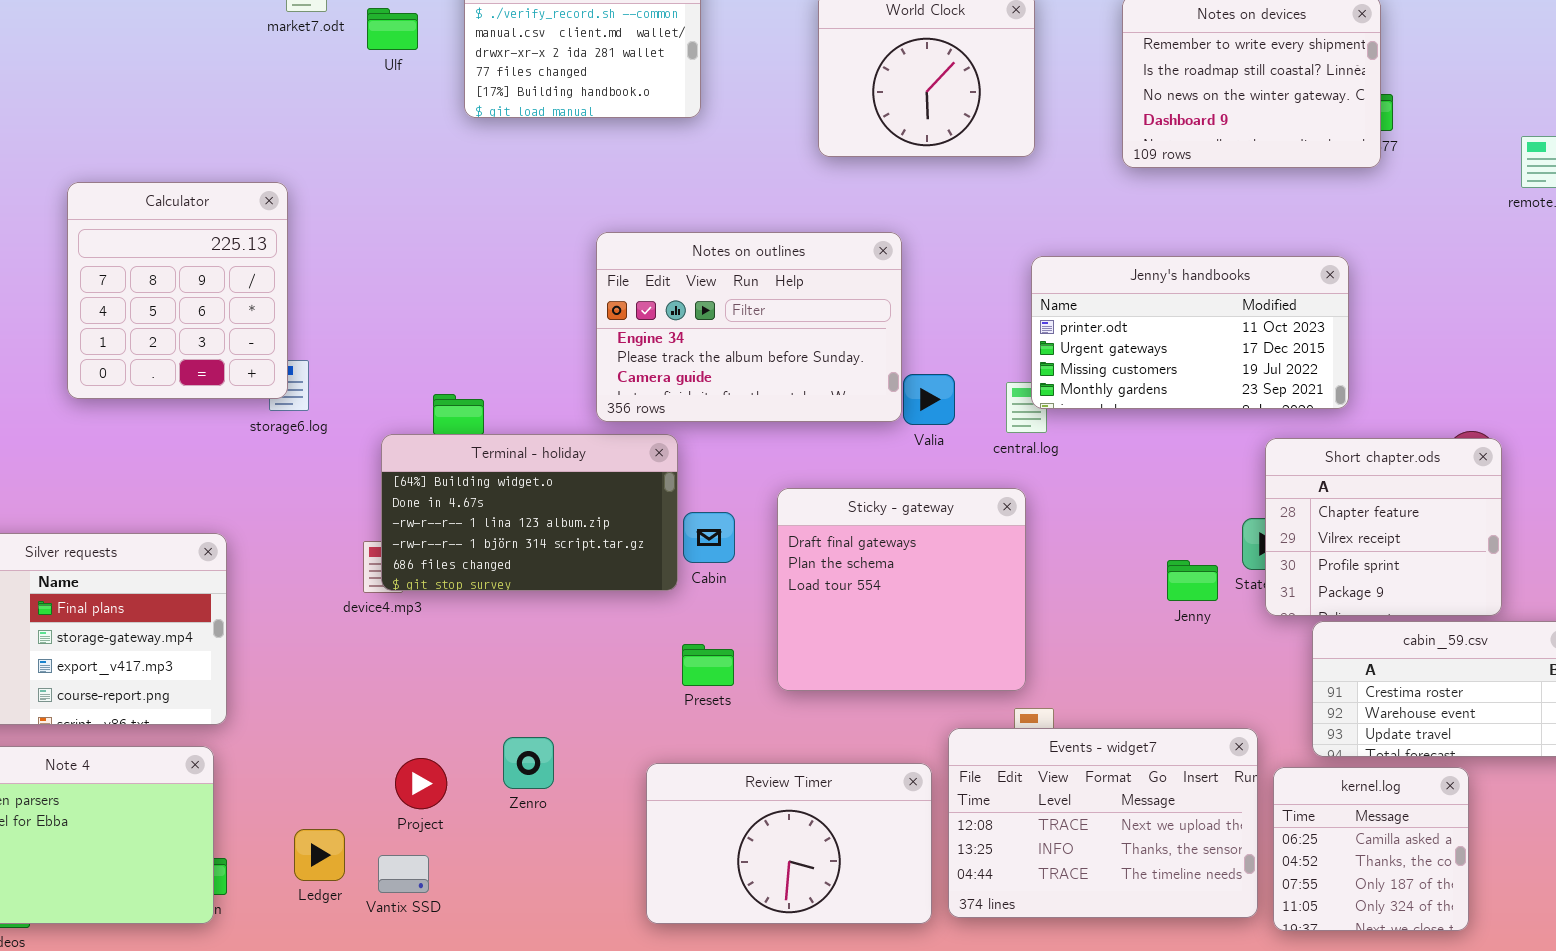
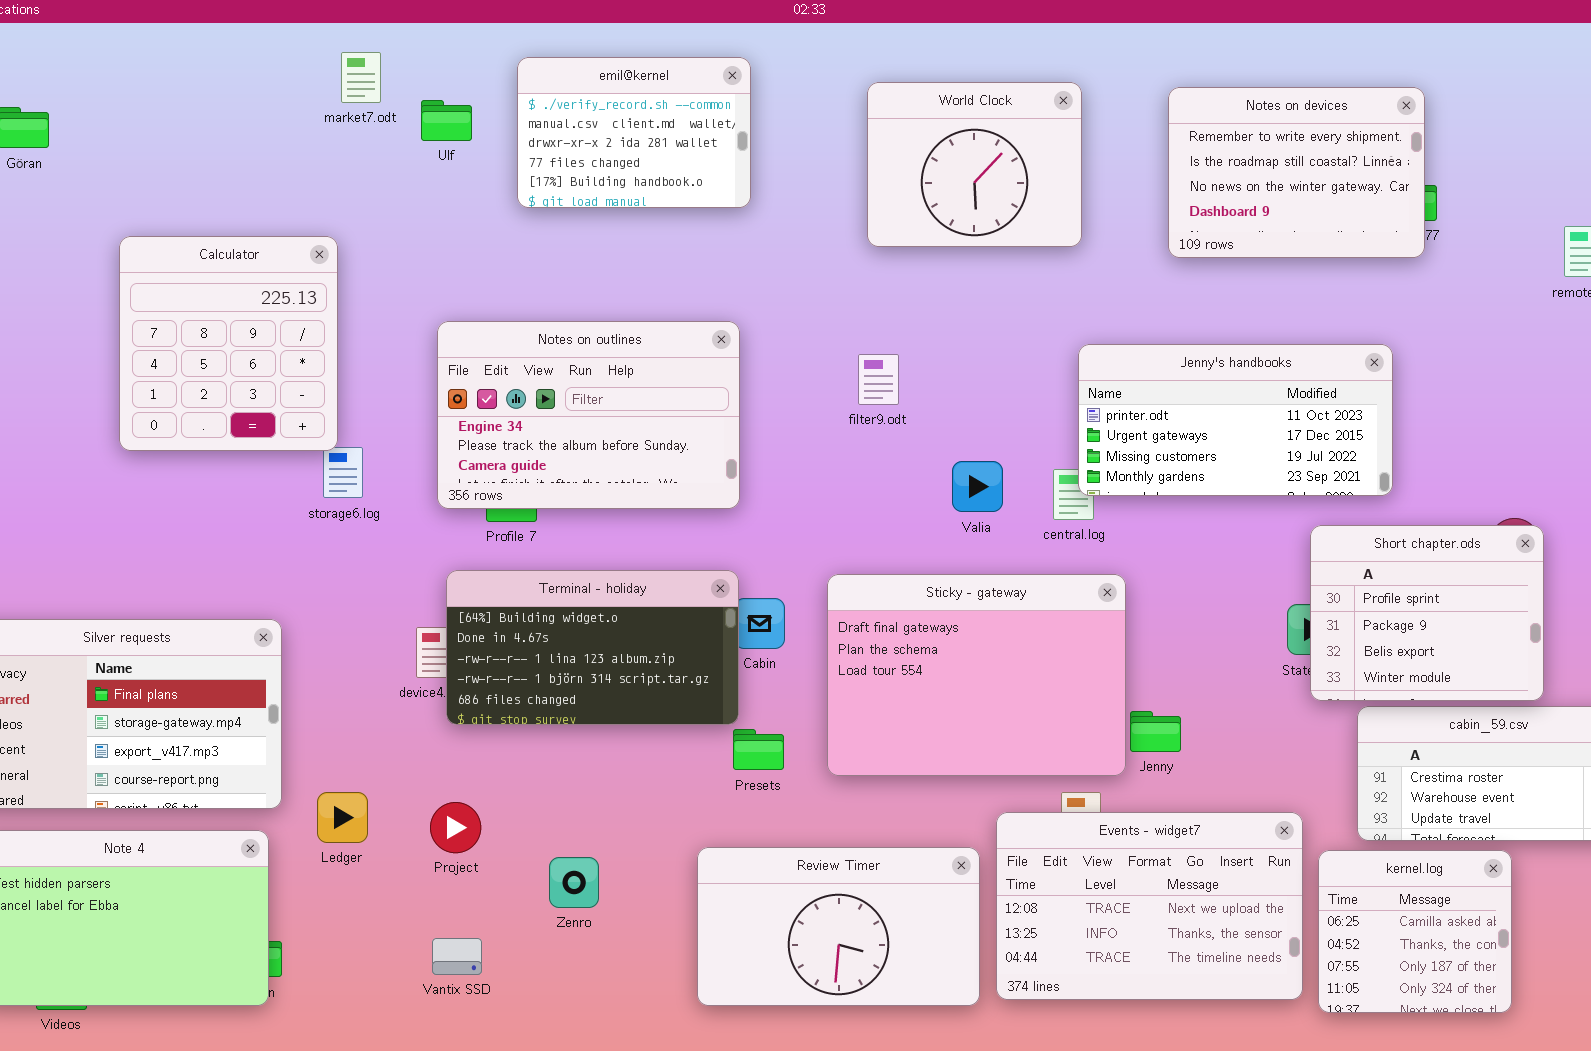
Calculator: [67,182,288,399] -> [119,236,338,451], moved
Notes on outlines: [596,232,902,422] -> [437,321,740,509], moved
Terminal - holiday: [381,434,678,591] -> [446,570,739,725], moved
Short chapter.ods: [1265,438,1502,616] -> [1310,525,1544,701], scrolled down 2 rows
Sticky - gateway: [777,488,1026,691] -> [827,574,1126,776], resized
Jenny: [1167,560,1218,601] -> [1130,711,1181,752], moved
Zenro: [503,737,554,789] -> [549,857,599,908], moved
Project: [395,758,447,809] -> [430,802,481,853], moved
Ledger: [294,829,345,881] -> [317,792,368,843], moved

